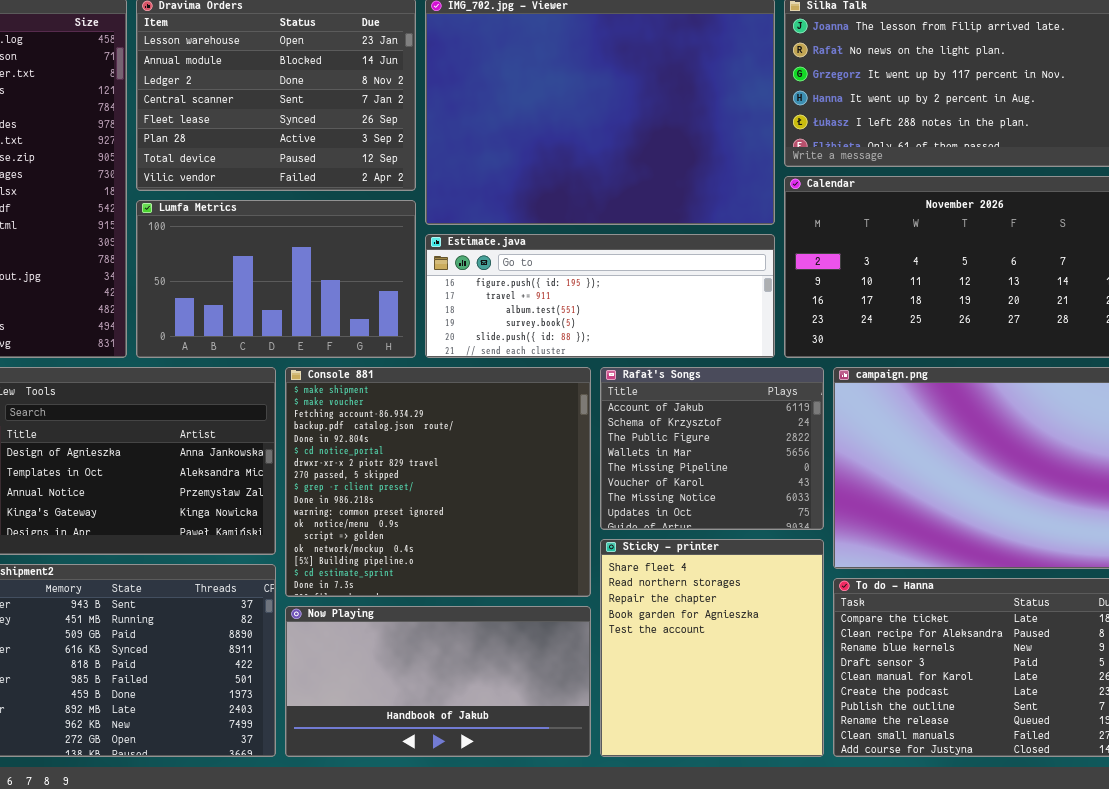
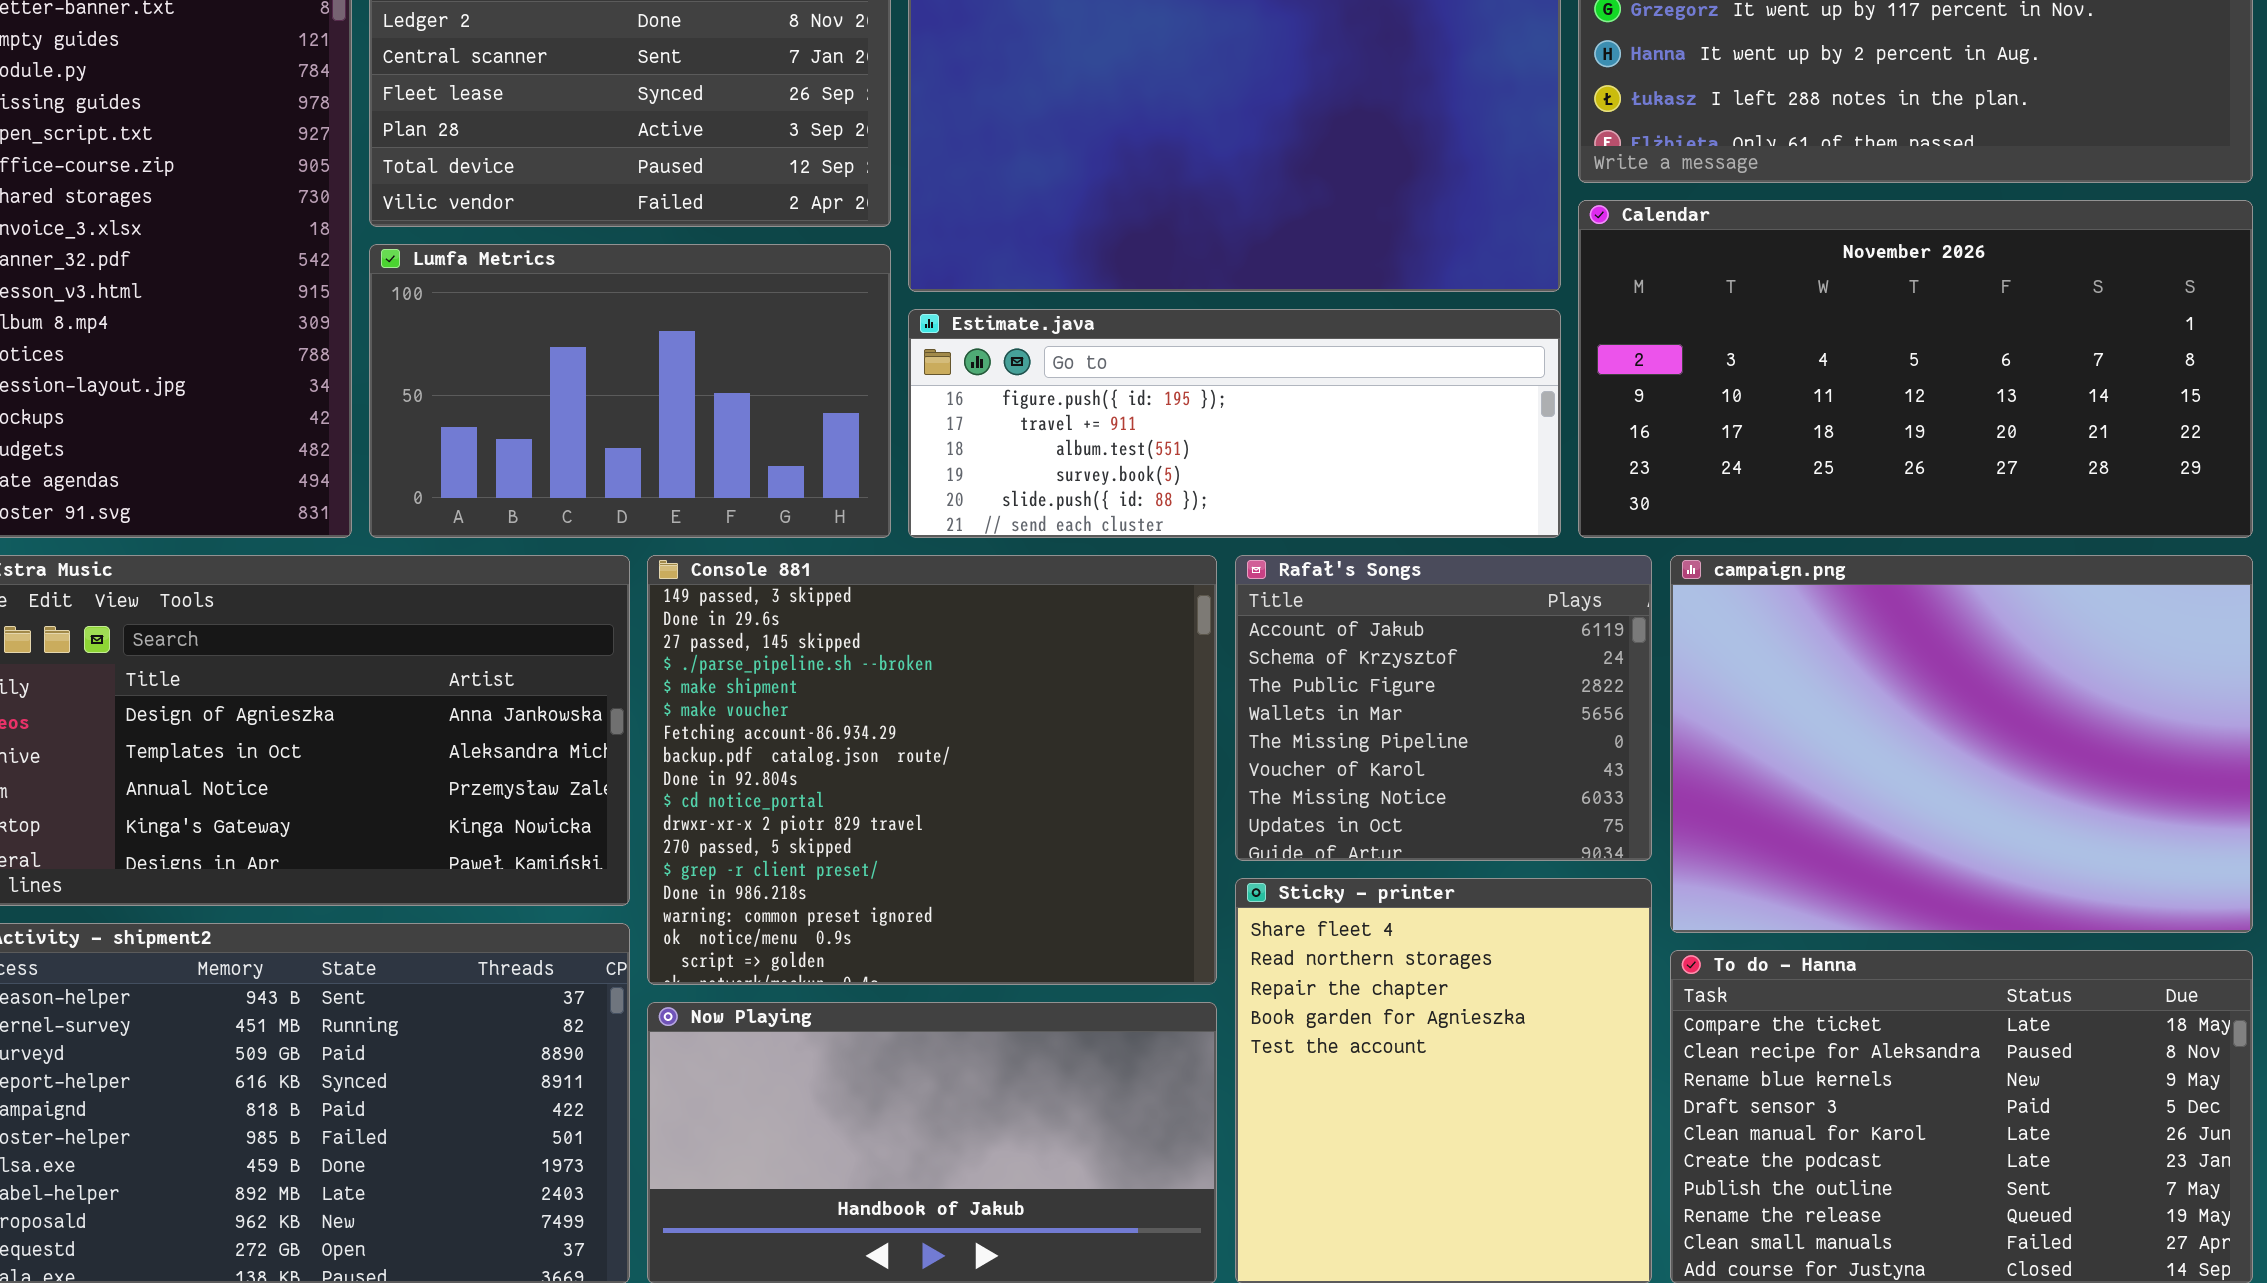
Console 881: [285,367,591,597] -> [647,555,1217,985], scrolled up 4 rows

